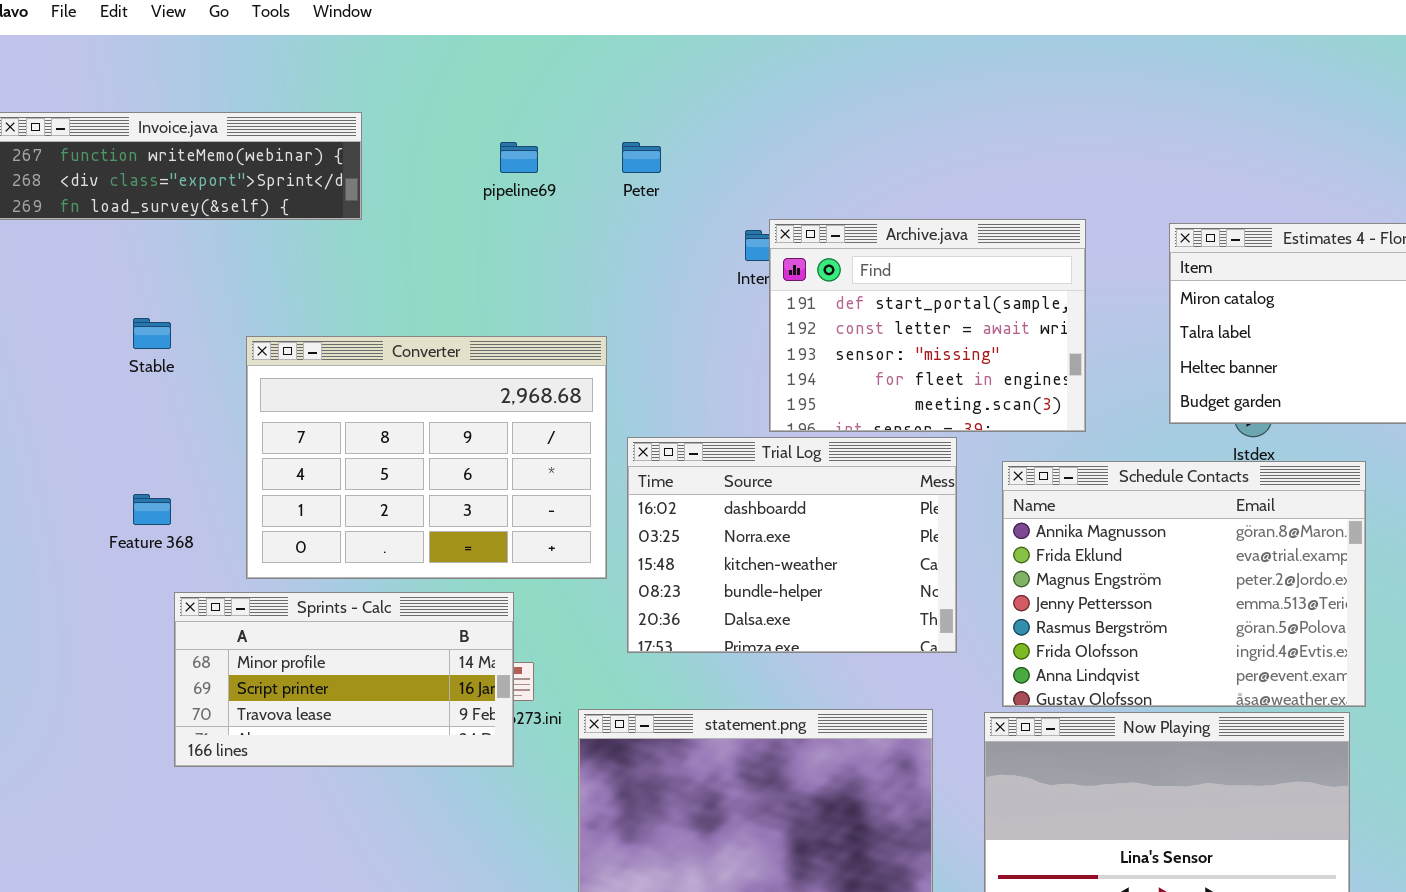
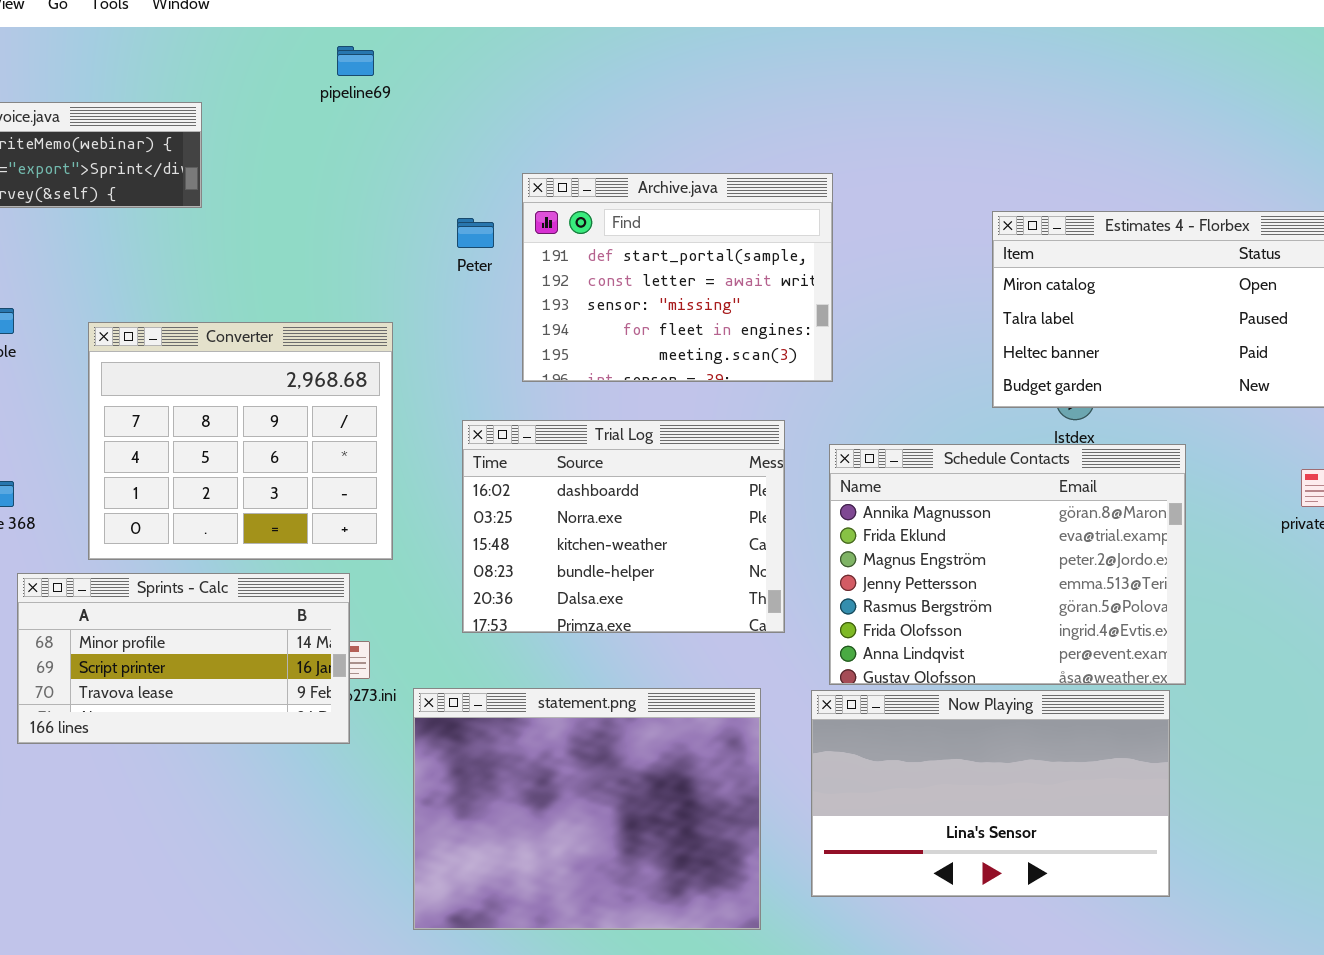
pipeline69: [500,142,538,173] -> [337,46,374,76], moved
Peter: [622,142,661,173] -> [457,218,494,248], moved
Archive.java: [769,219,1086,432] -> [522,173,833,382], moved
Converter: [246,336,607,579] -> [88,322,393,560], resized

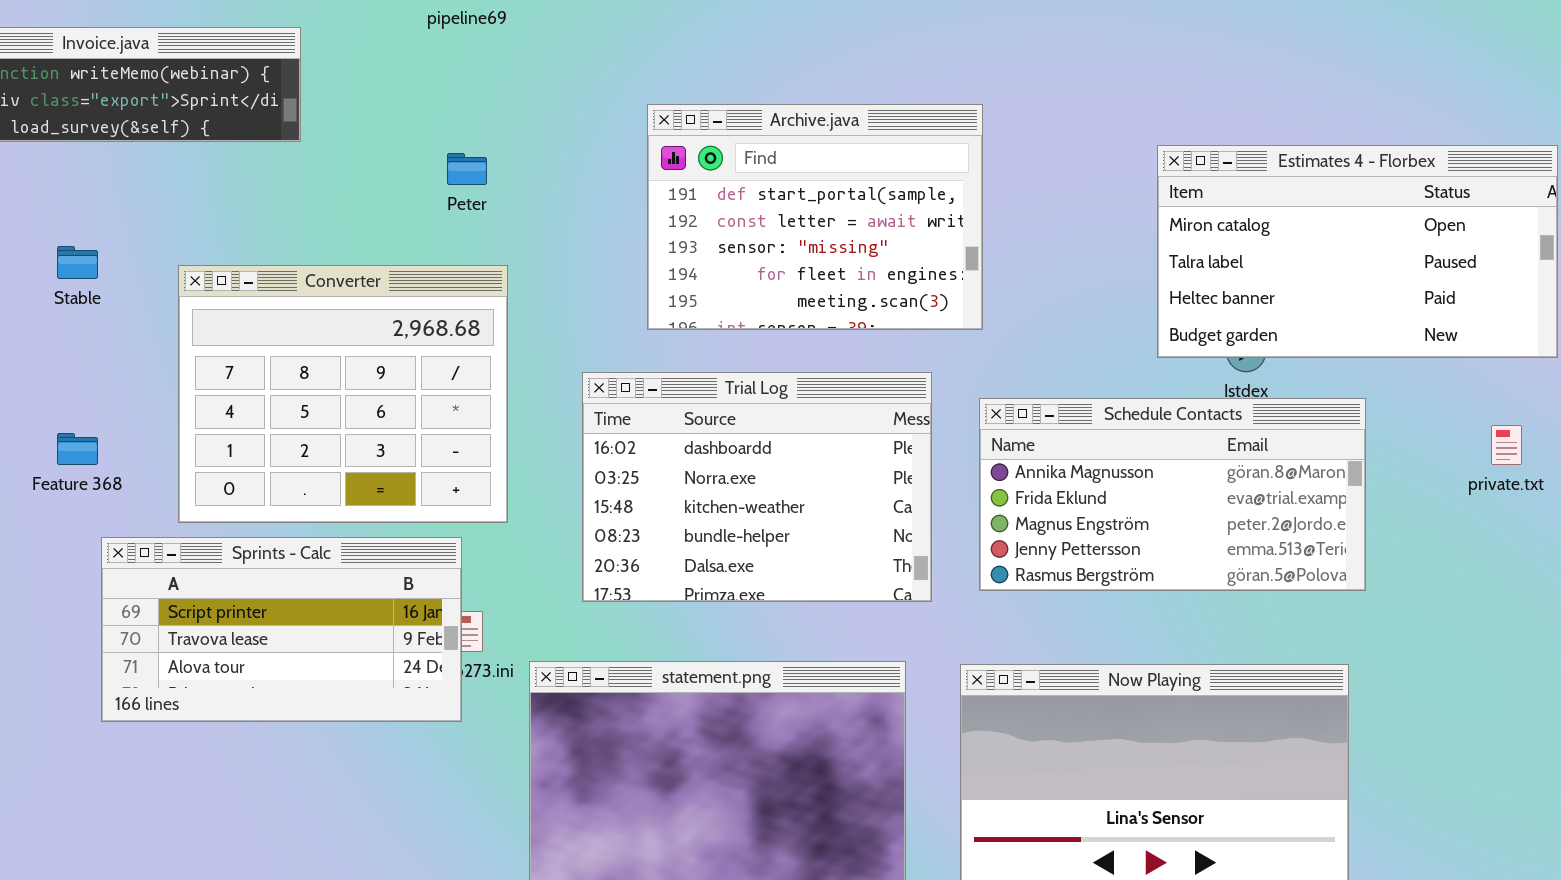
Peter: [457,218,494,248] -> [447,153,487,185], moved
Schedule Contacts: [829,444,1186,685] -> [979,398,1366,591], resized
Sprints - Calc: [17,573,350,744] -> [101,537,462,722], scrolled down 1 row

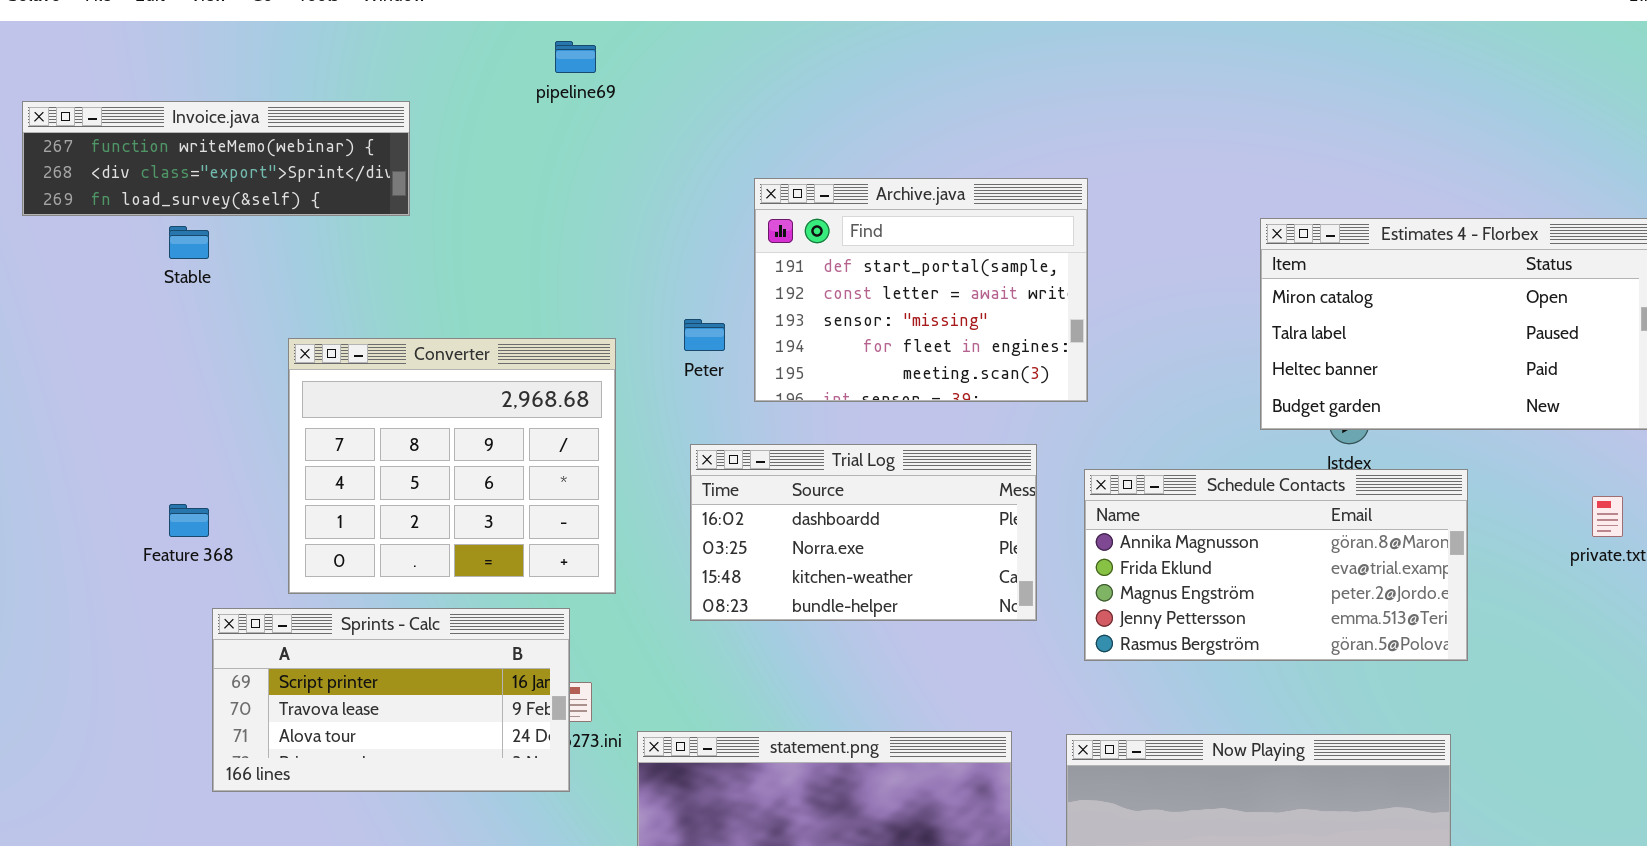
Peter: [447,153,487,185] -> [684,319,725,351], moved
Stable: [57,246,98,279] -> [169,226,209,259], moved
Trial Log: [582,372,932,602] -> [690,444,1037,621], resized

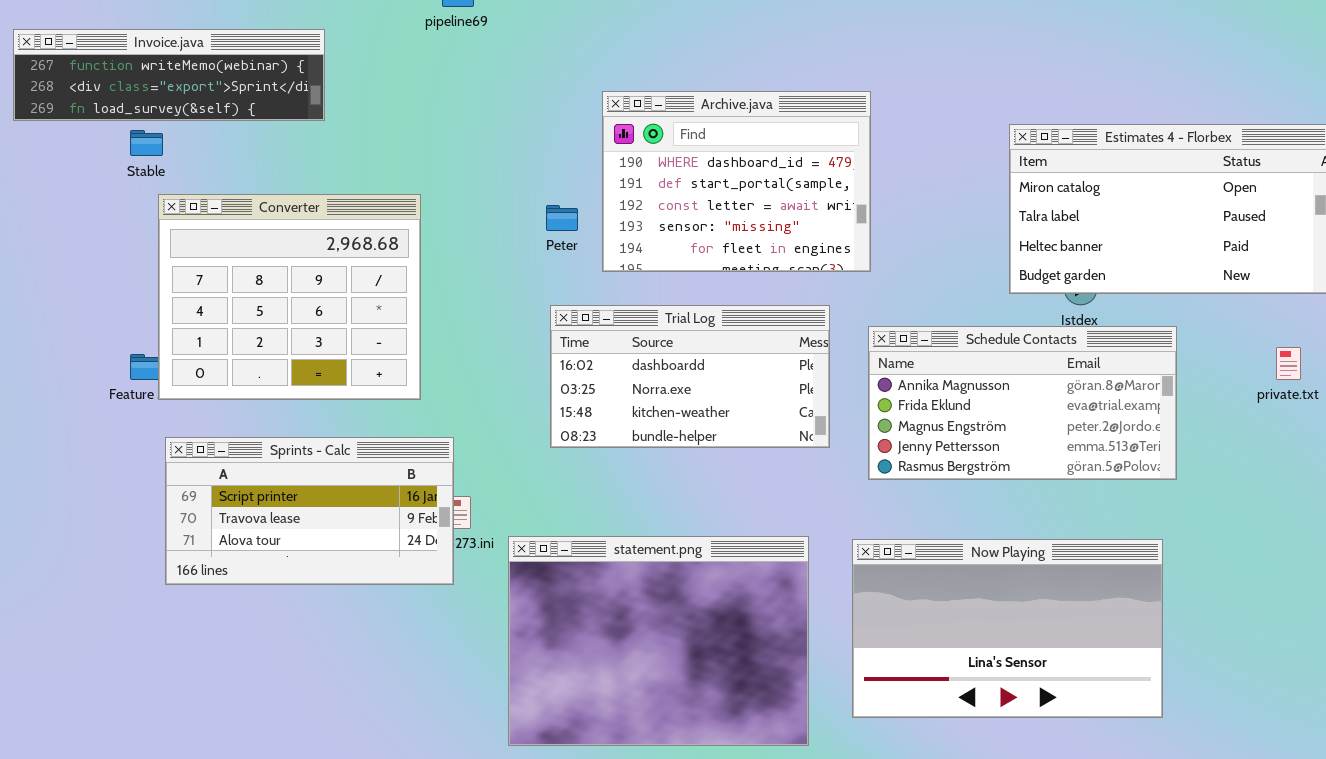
Archive.java: [754,178,1088,402] -> [602,91,871,272], scrolled up 1 row
Converter: [288,338,616,594] -> [158,194,421,400], moved

